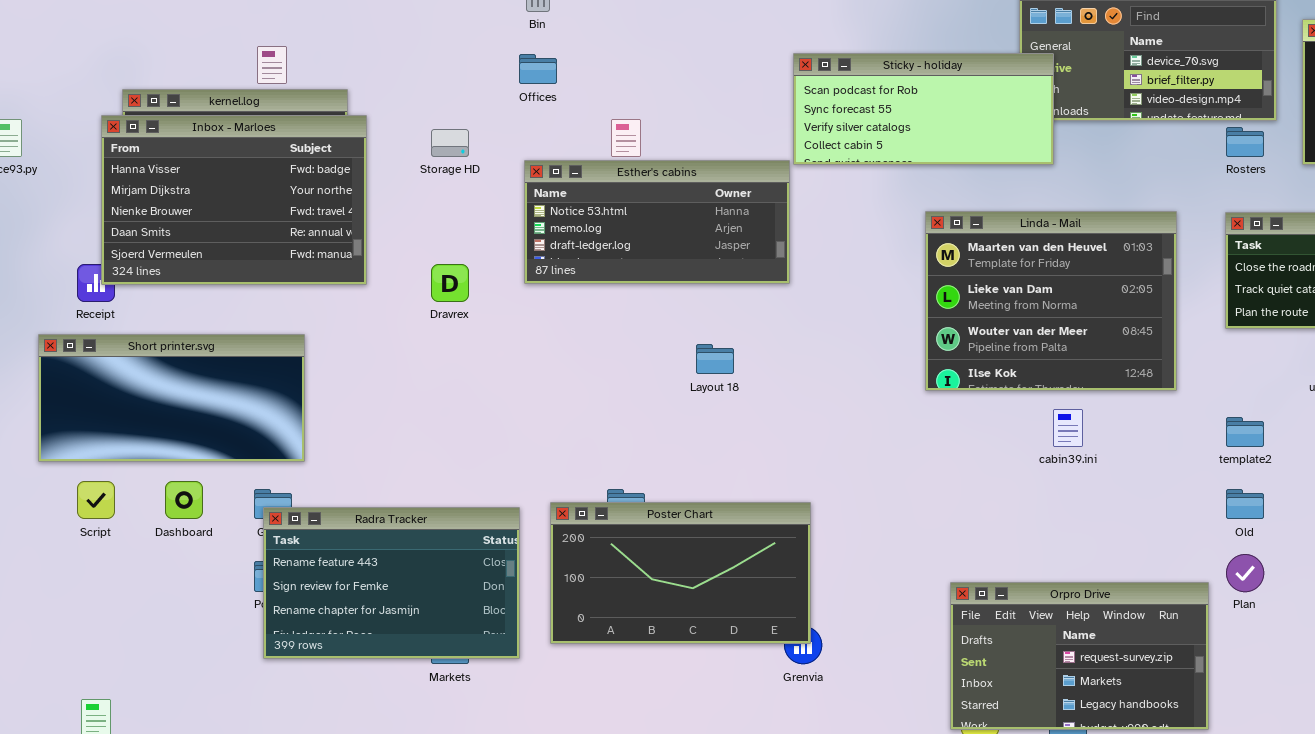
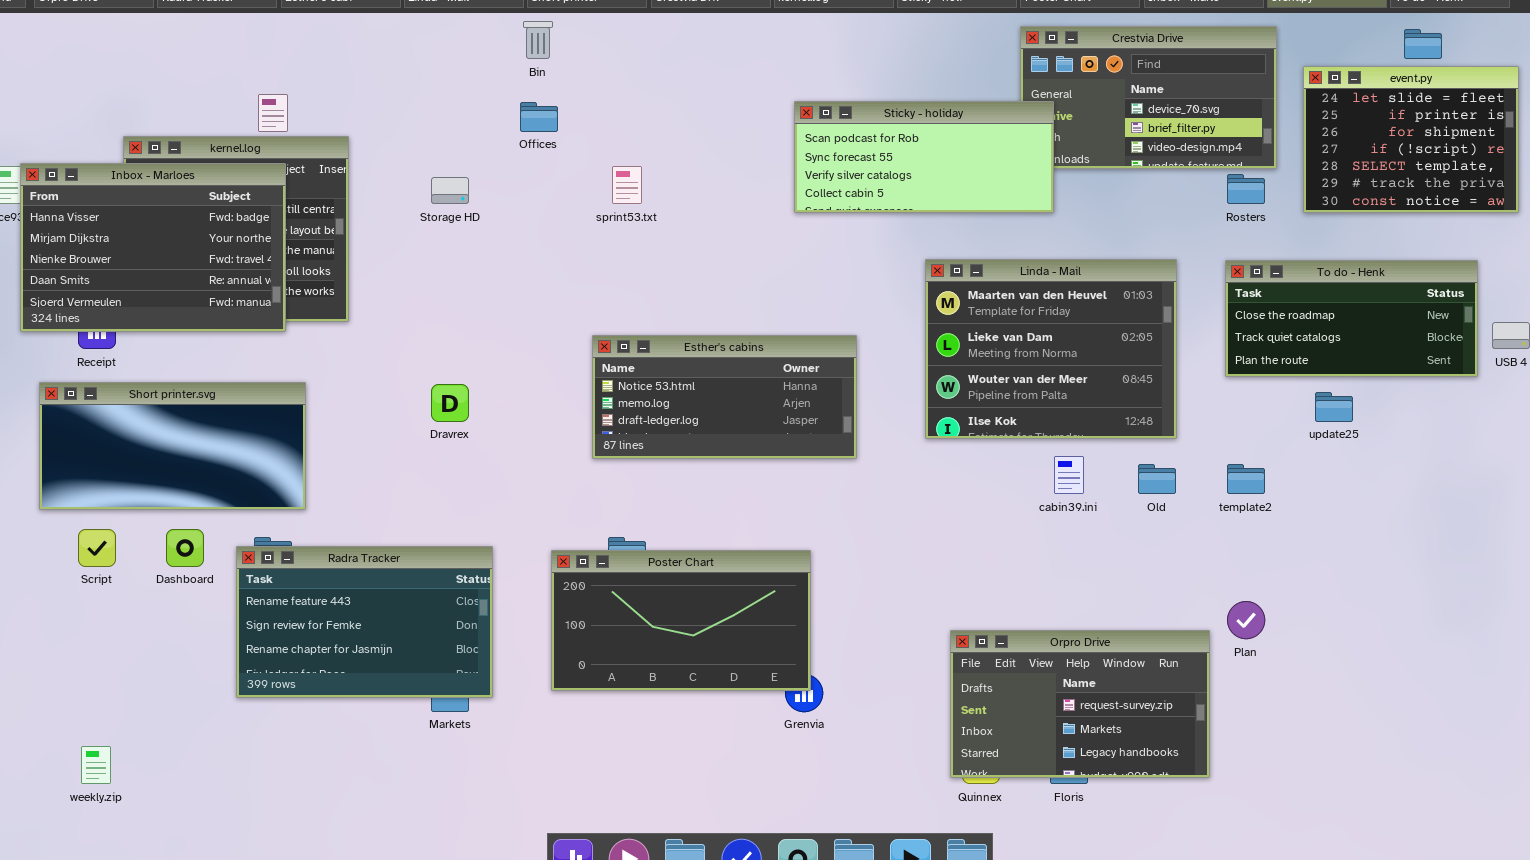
Inbox - Marloes: [101,115,367,285] -> [20,163,286,332], moved
Esther's cabins: [524,160,790,284] -> [592,335,857,459], moved
Dravrex: [431,264,469,302] -> [431,384,469,422], moved
Old: [1226,489,1264,519] -> [1138,464,1176,494], moved
Radra Tracker: [263,507,520,659] -> [236,546,493,698], moved

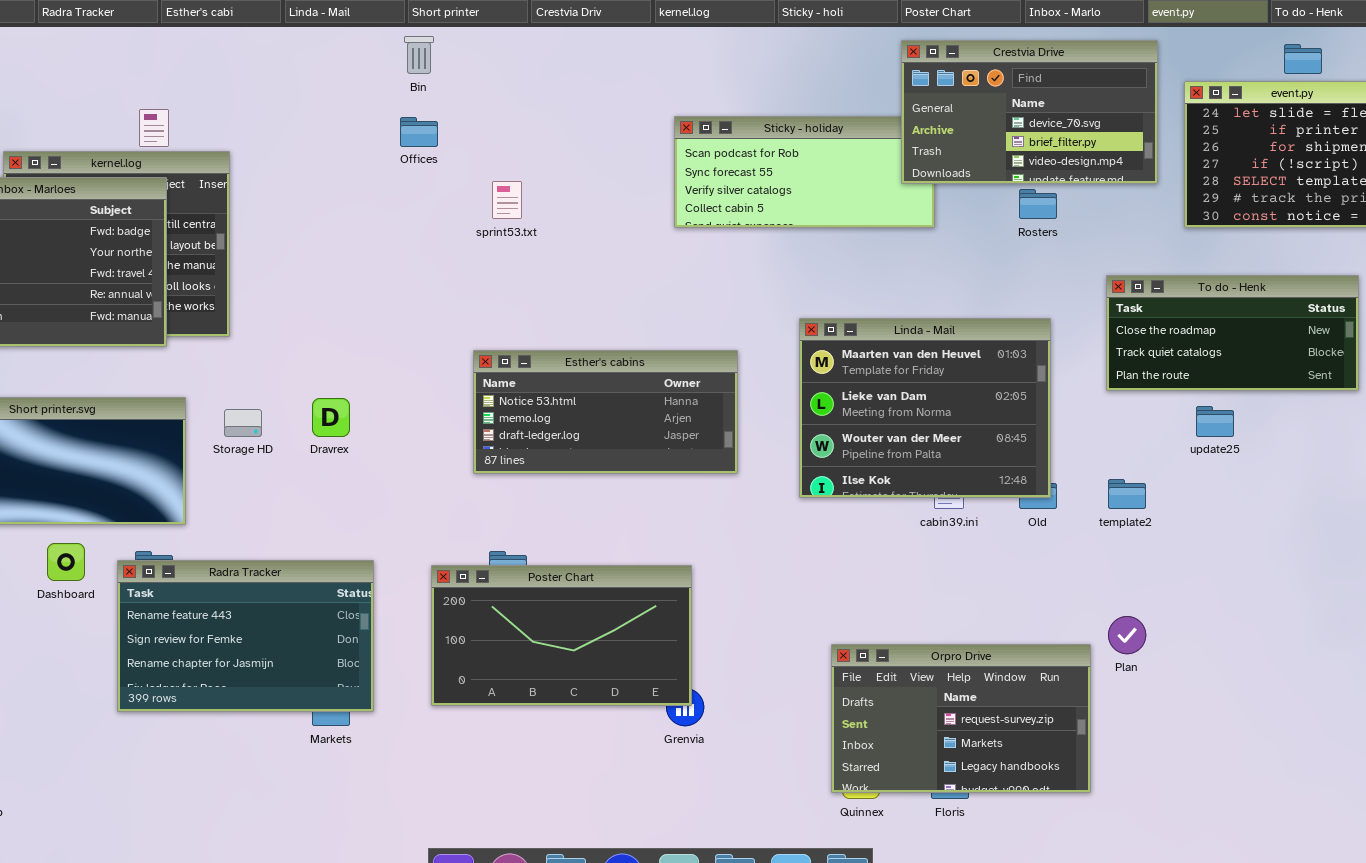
Crestvia Drive: [1020,26,1277,169] -> [901,40,1158,184], raised
Rosters: [1227,174,1265,204] -> [1019,189,1057,219], moved
Storage HD: [431,177,469,204] -> [224,409,262,437], moved
Linda - Mail: [925,259,1177,439] -> [799,318,1051,498], moved

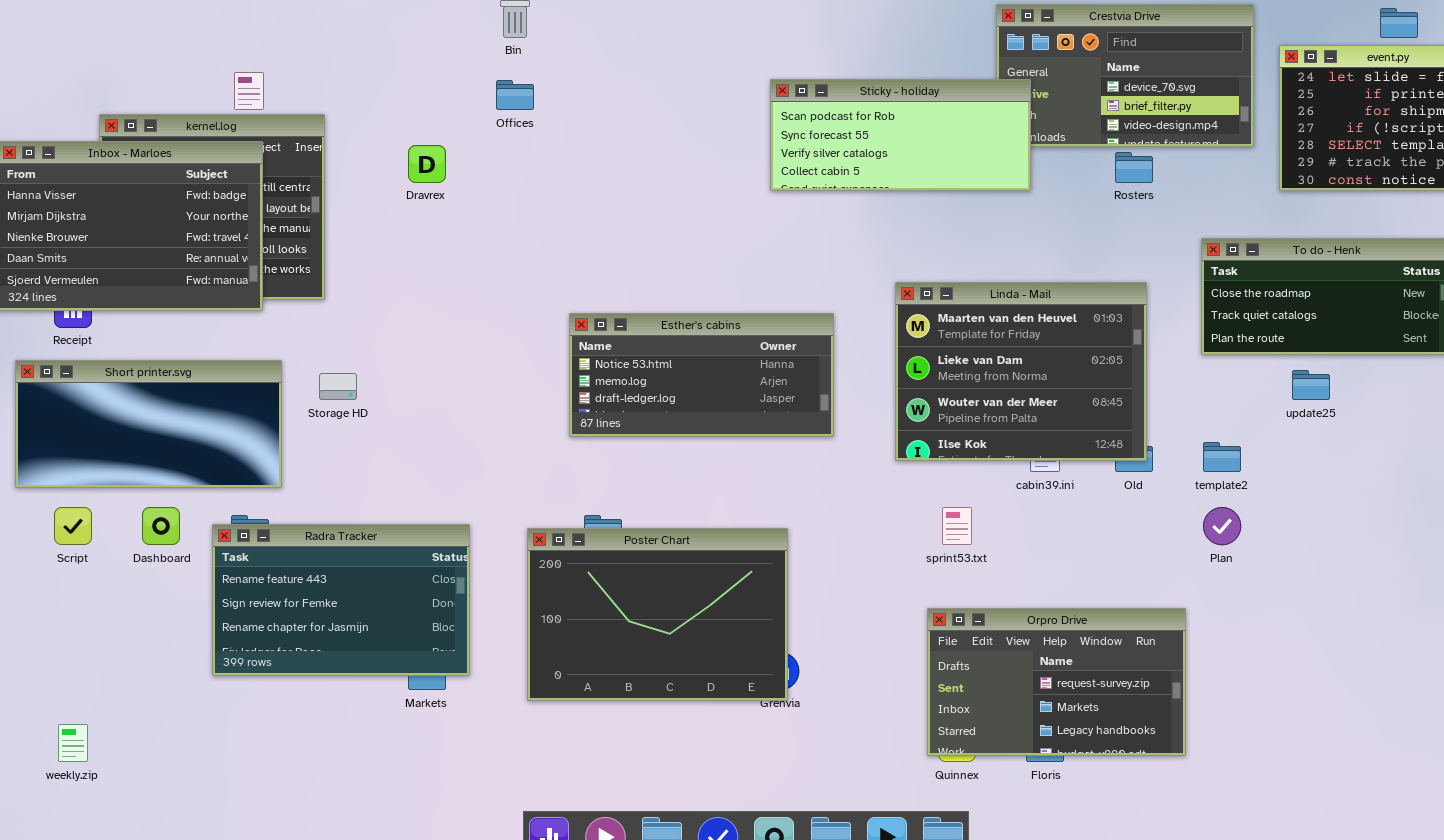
Sticky - holiday: [674,116,935,228] -> [770,79,1031,191], raised
sprint53.txt: [492,181,522,219] -> [942,507,972,545], moved
Dravrex: [312,398,350,437] -> [408,145,446,183], moved
Poster Chart: [431,565,692,706] -> [527,528,788,701], resized
Plan: [1108,616,1146,654] -> [1203,507,1241,545], moved

